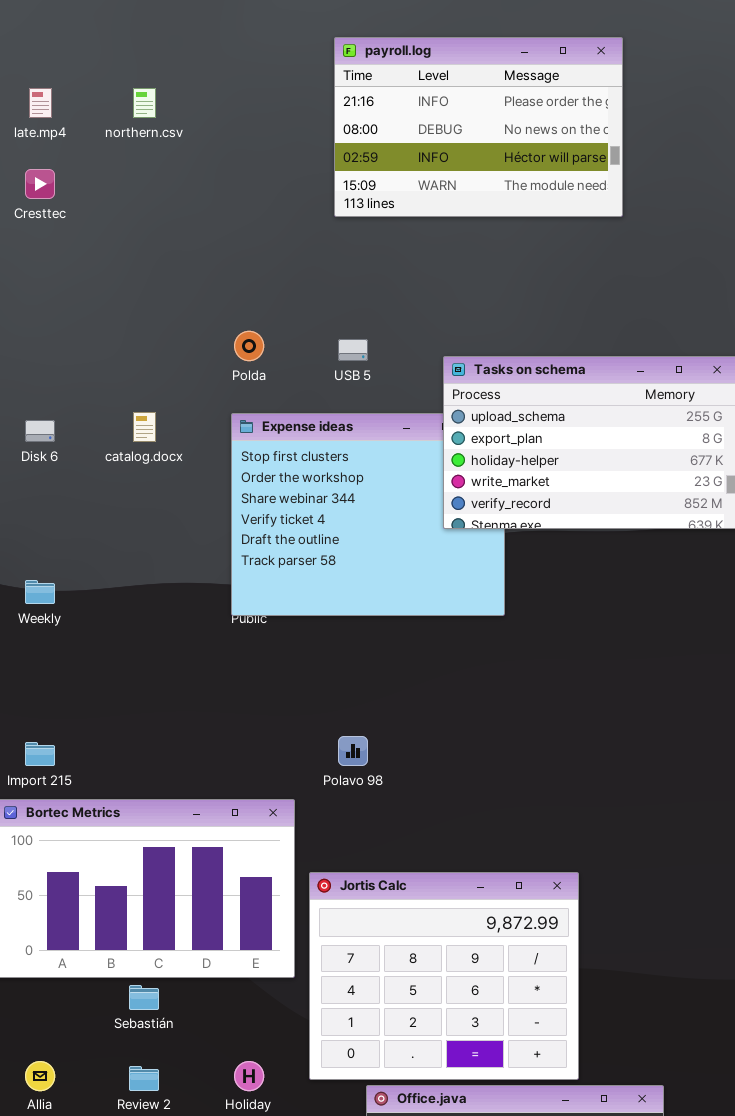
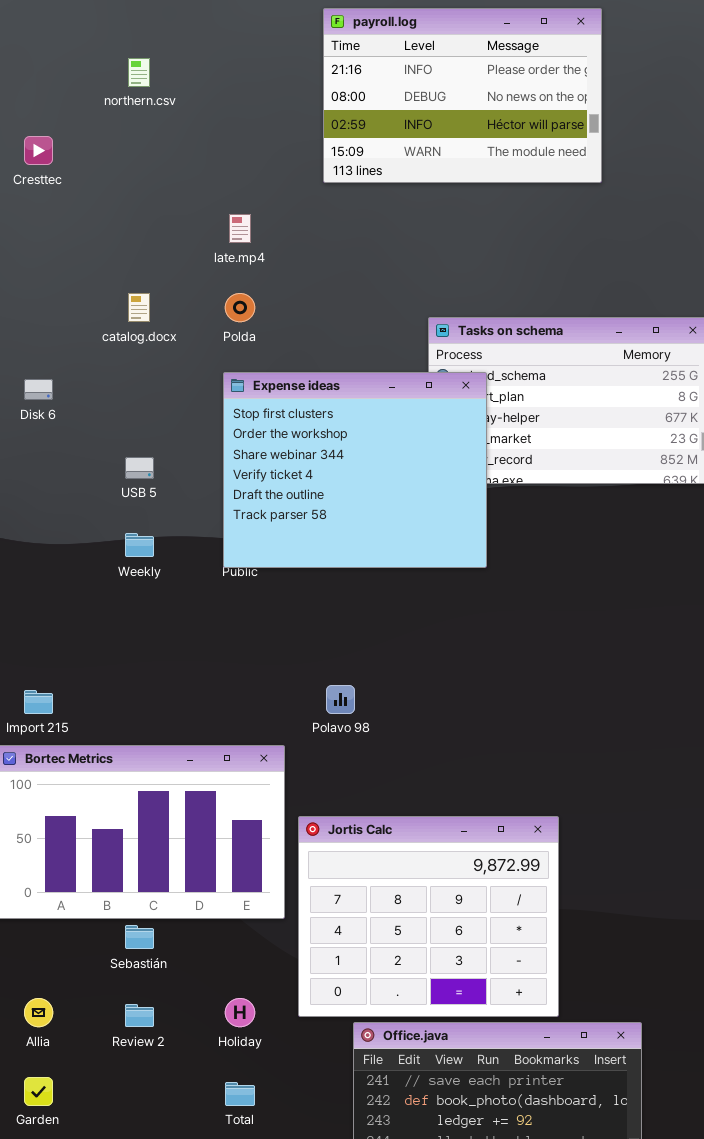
late.mp4: [29,88,52,118] -> [229,214,251,243], moved
USB 5: [338,339,368,361] -> [125,457,154,479], moved
catalog.docx: [133,412,156,442] -> [128,293,150,322], moved
Expense ideas: [231,413,505,616] -> [223,372,487,568], raised
Weekly: [25,580,55,604] -> [125,533,154,557], moved

